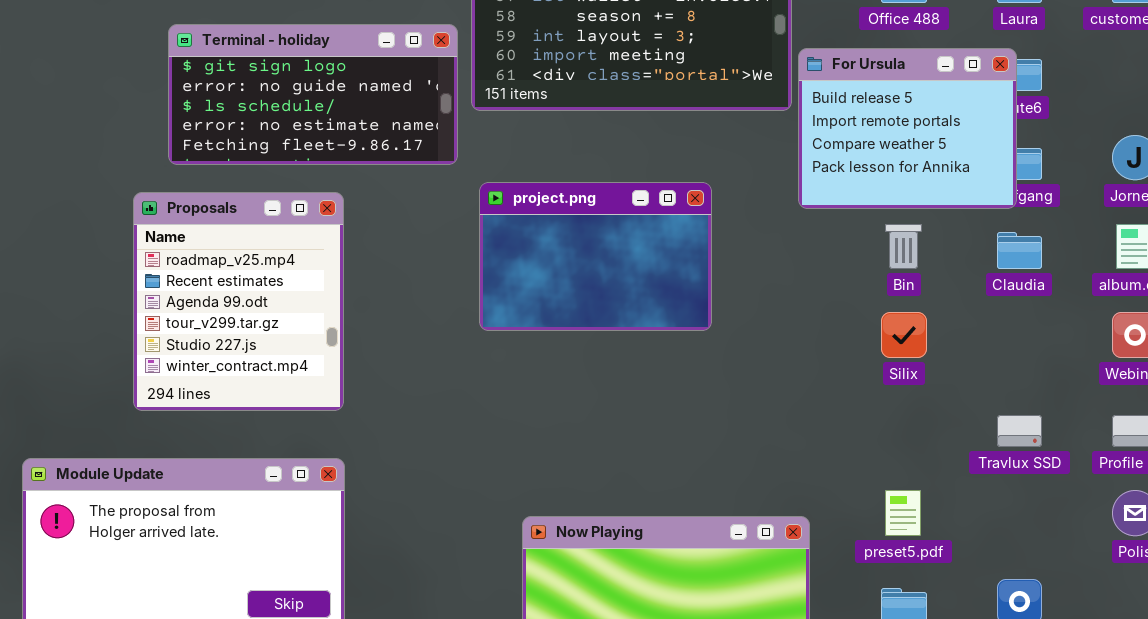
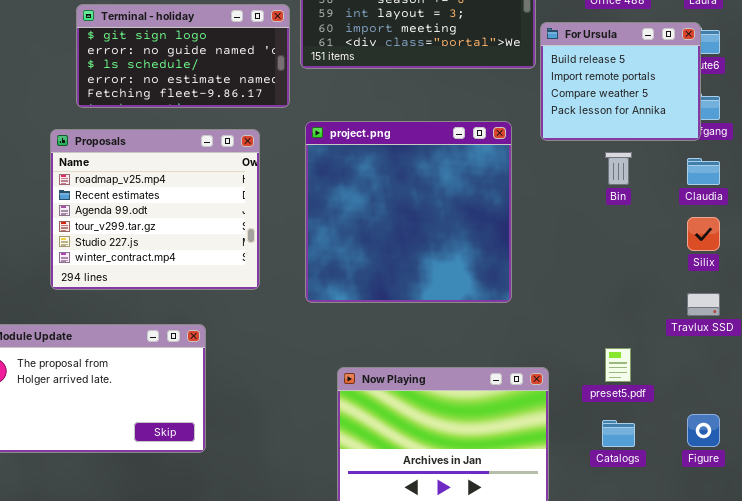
project.png: [479,182,712,331] -> [305,121,512,303], resized
Proposals: [133,192,344,411] -> [50,129,260,290], resized
Silix: [881,312,927,358] -> [687,217,720,251], moved

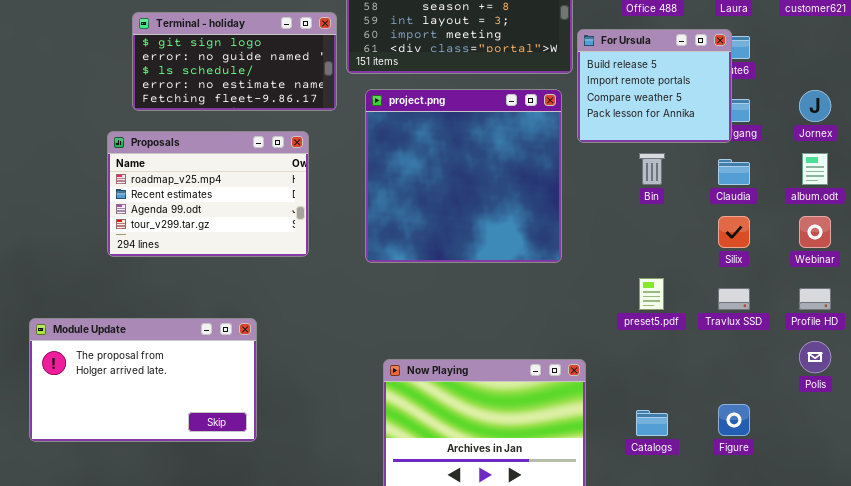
project.png: [305,121,512,303] -> [365,89,562,263], moved
Proposals: [50,129,260,290] -> [107,131,309,257], resized
preset5.pdf: [605,348,631,382] -> [639,278,664,310], moved

